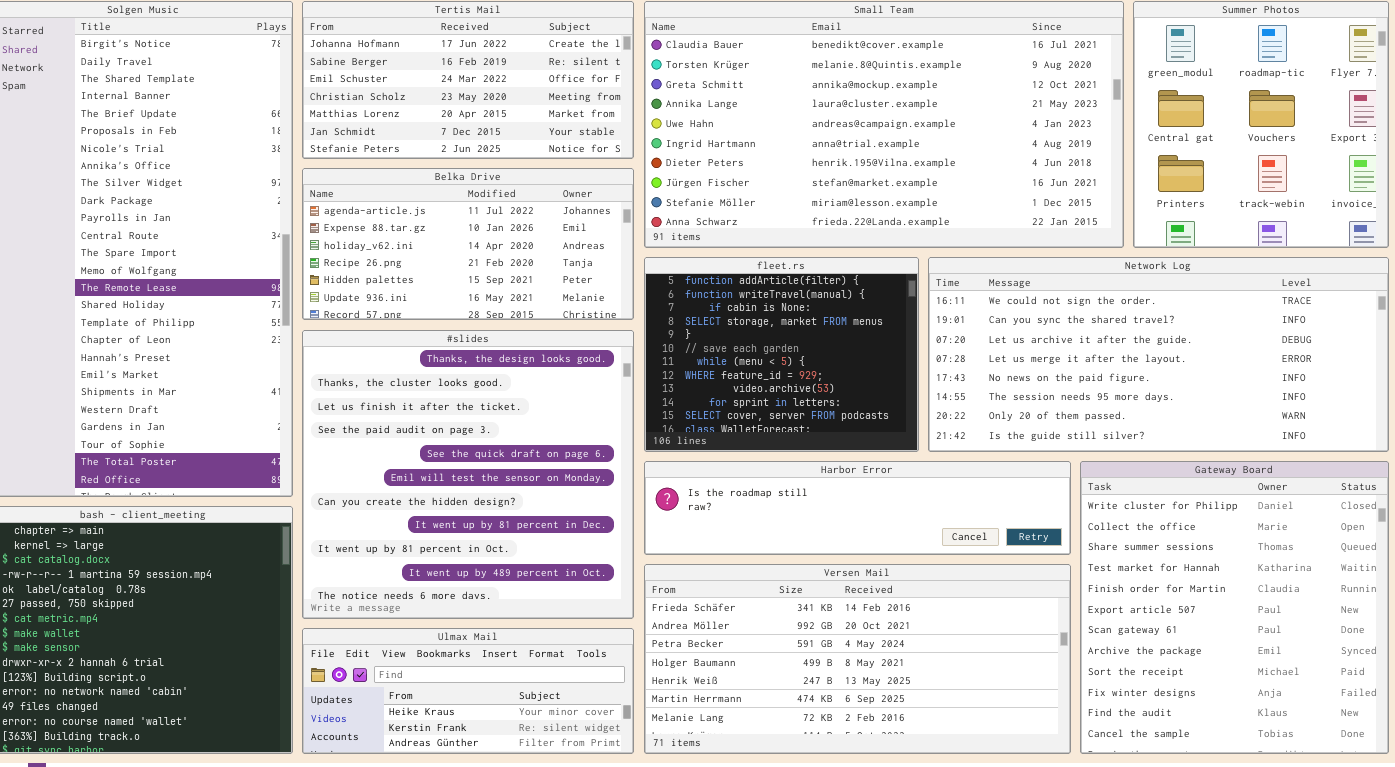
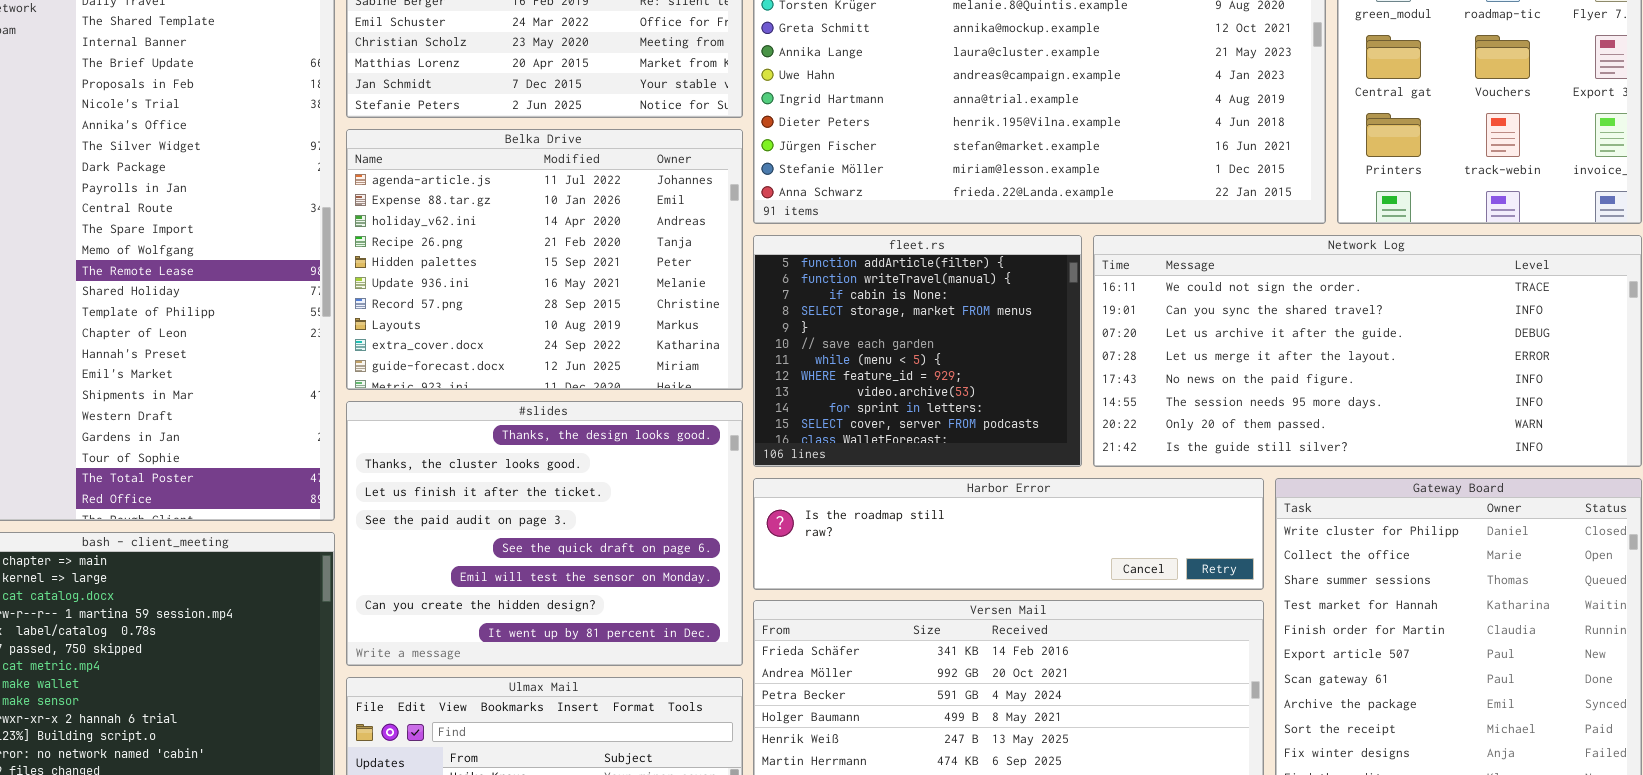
Belka Drive: [302,168,634,320] -> [346,129,743,390], resized
#slides: [302,330,634,619] -> [346,401,743,666], resized

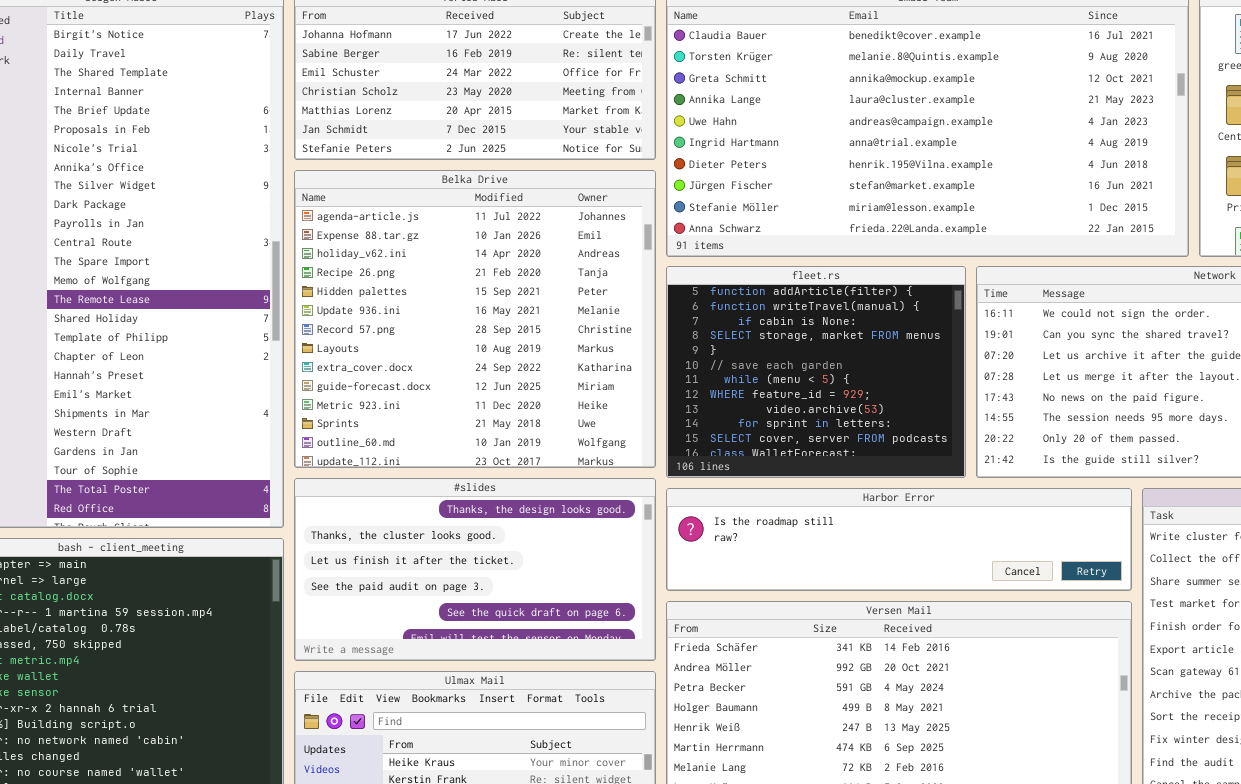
Belka Drive: [346,129,743,390] -> [294,170,656,468], resized
#slides: [346,401,743,666] -> [294,478,656,661], resized

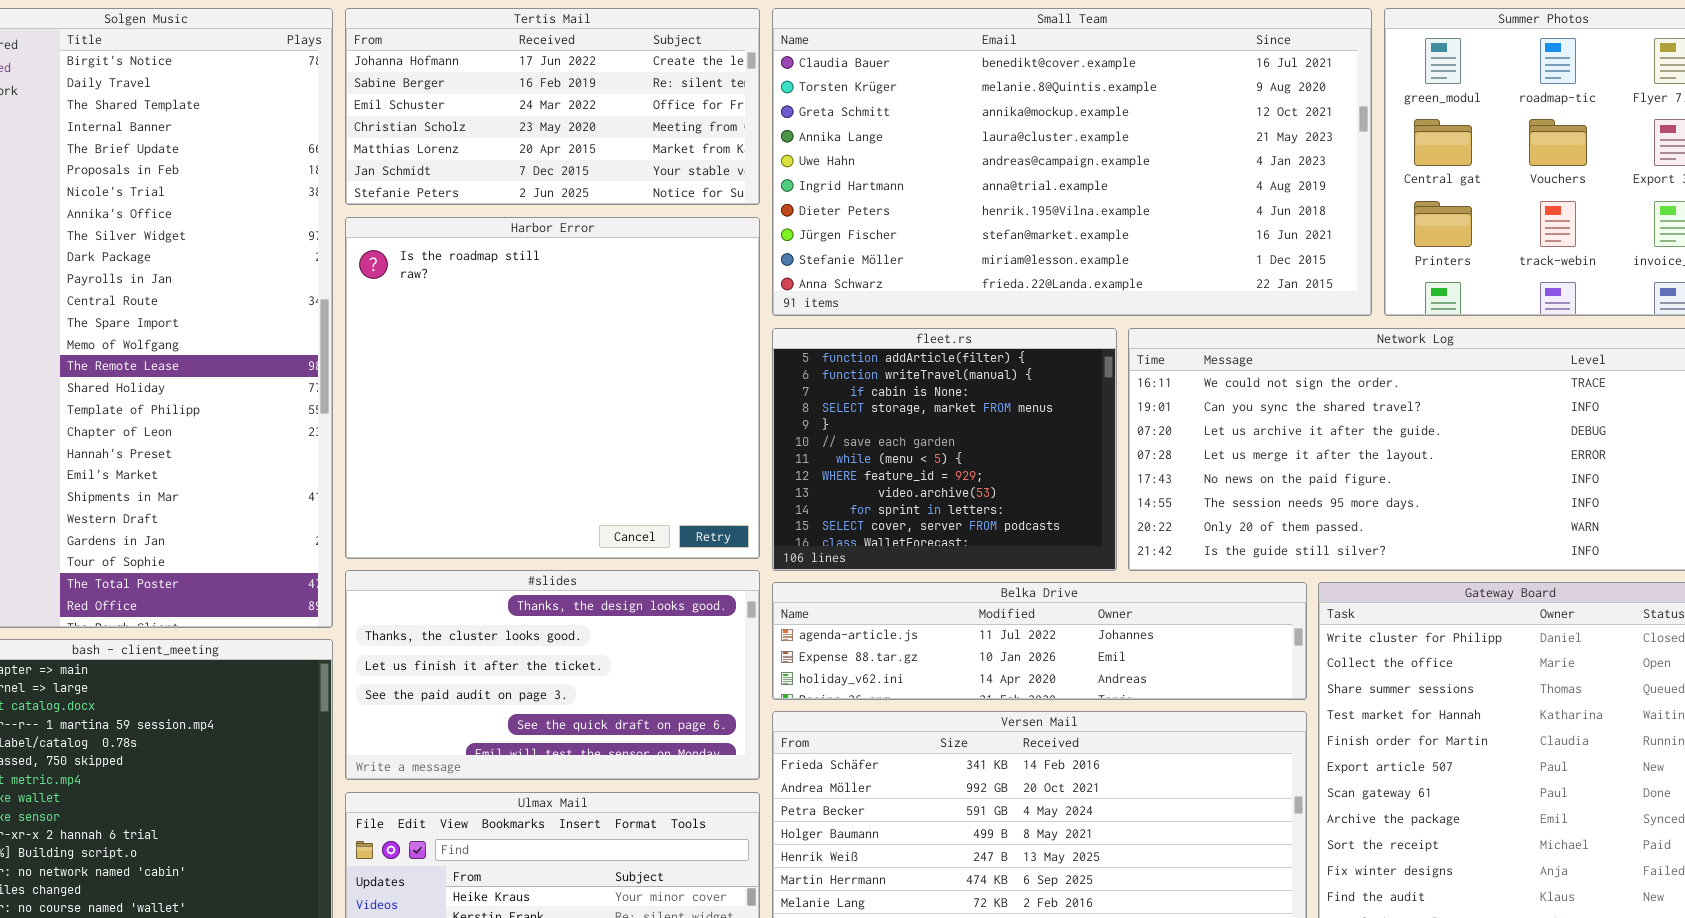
Belka Drive: [294,170,656,468] -> [772,582,1307,700], moved, resized
Harbor Error: [666,488,1132,591] -> [345,217,760,559], moved, resized

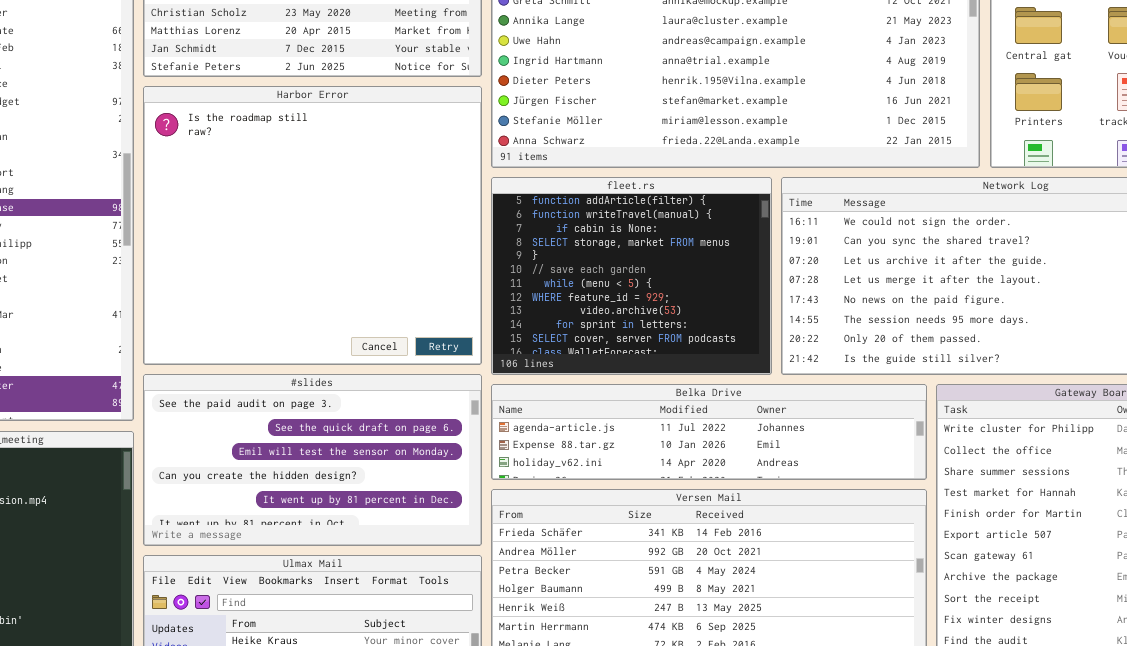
#slides: [345,570,760,780] -> [143,374,482,546], scrolled down 3 rows

